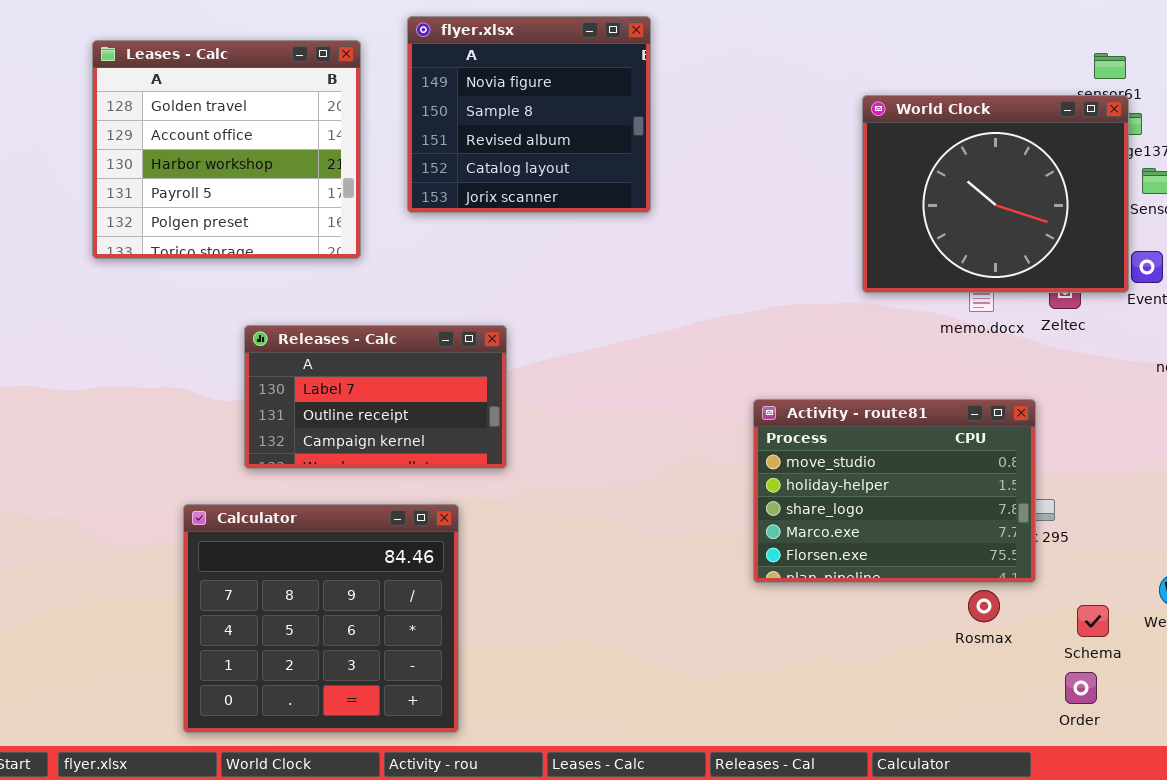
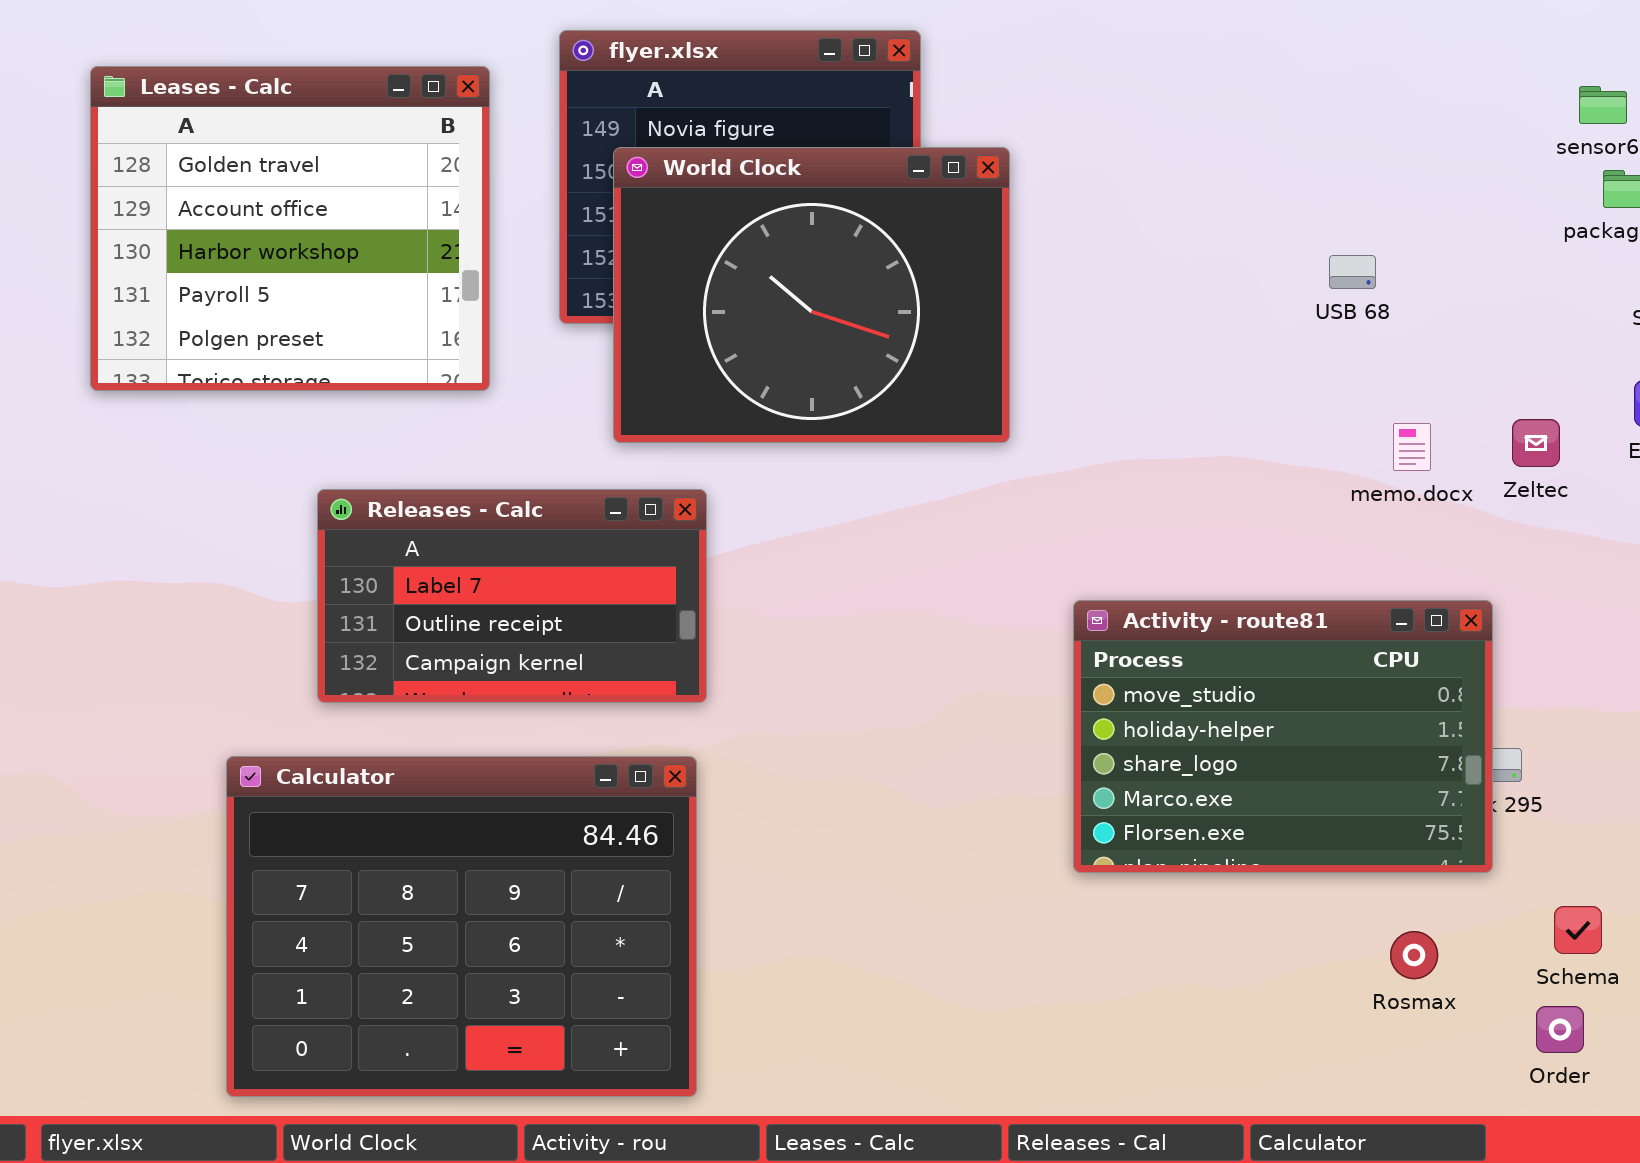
World Clock: [862,95,1129,293] -> [613,147,1010,443], moved
Calculator: [183,504,459,733] -> [226,756,697,1097], resized
Rosmax: [968,590,1000,622] -> [1390,931,1438,979], moved

